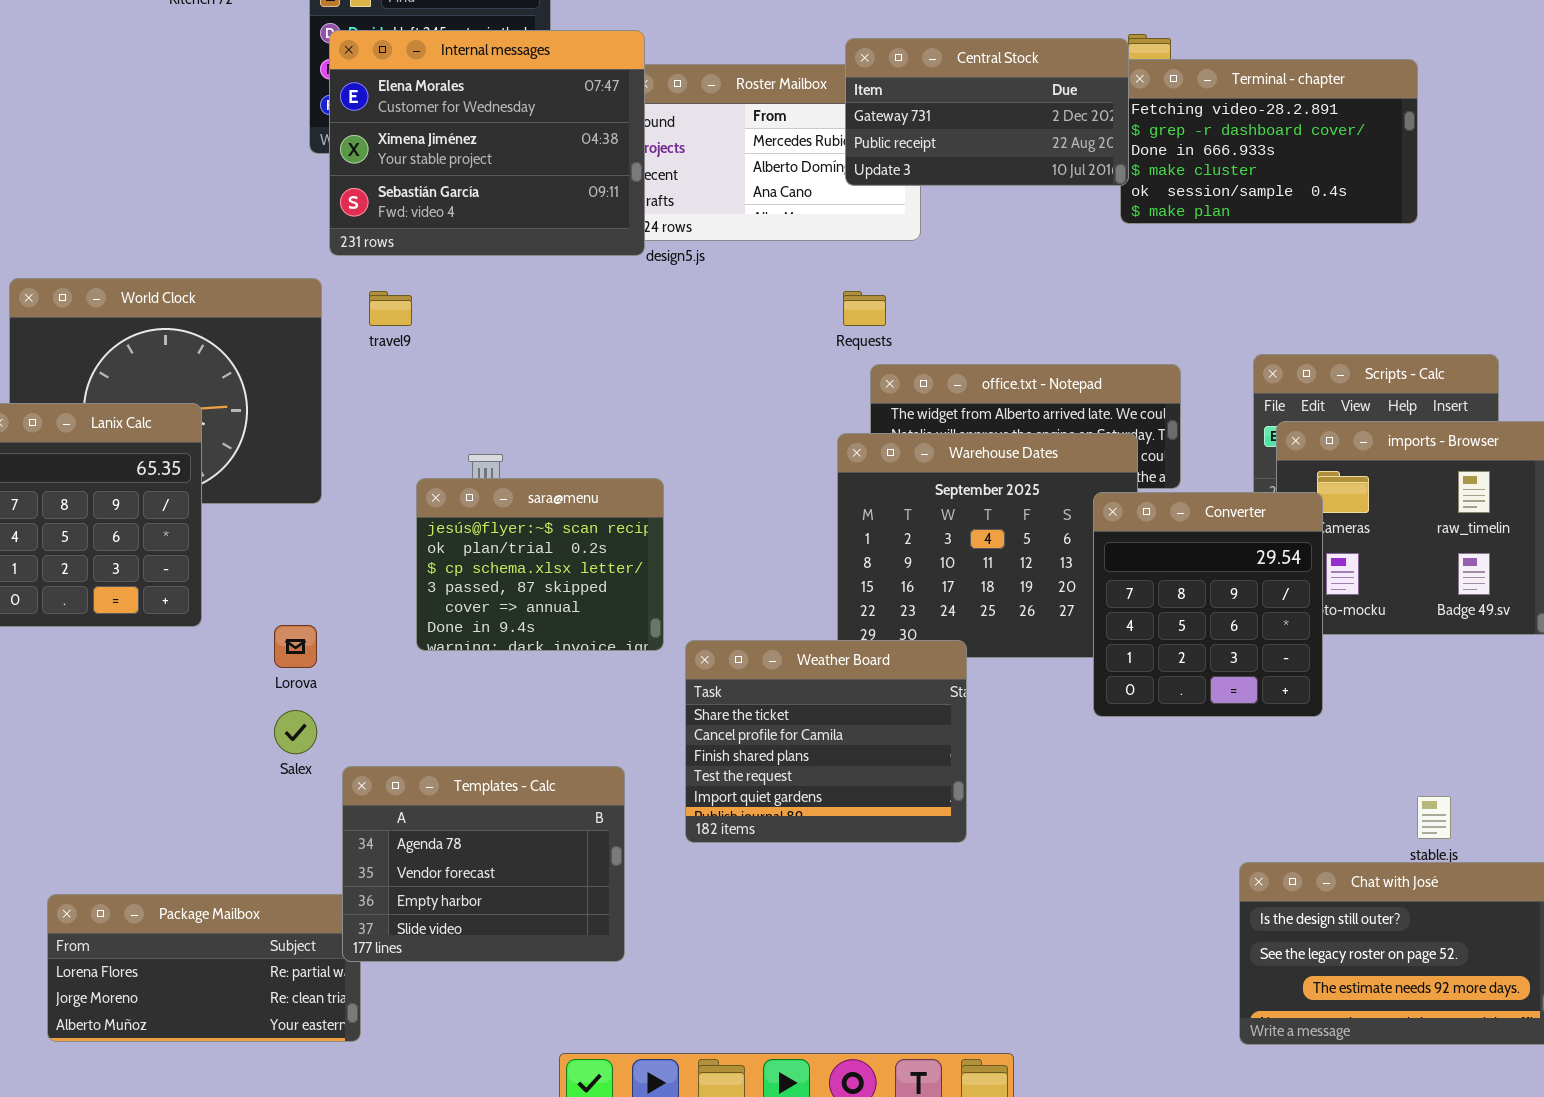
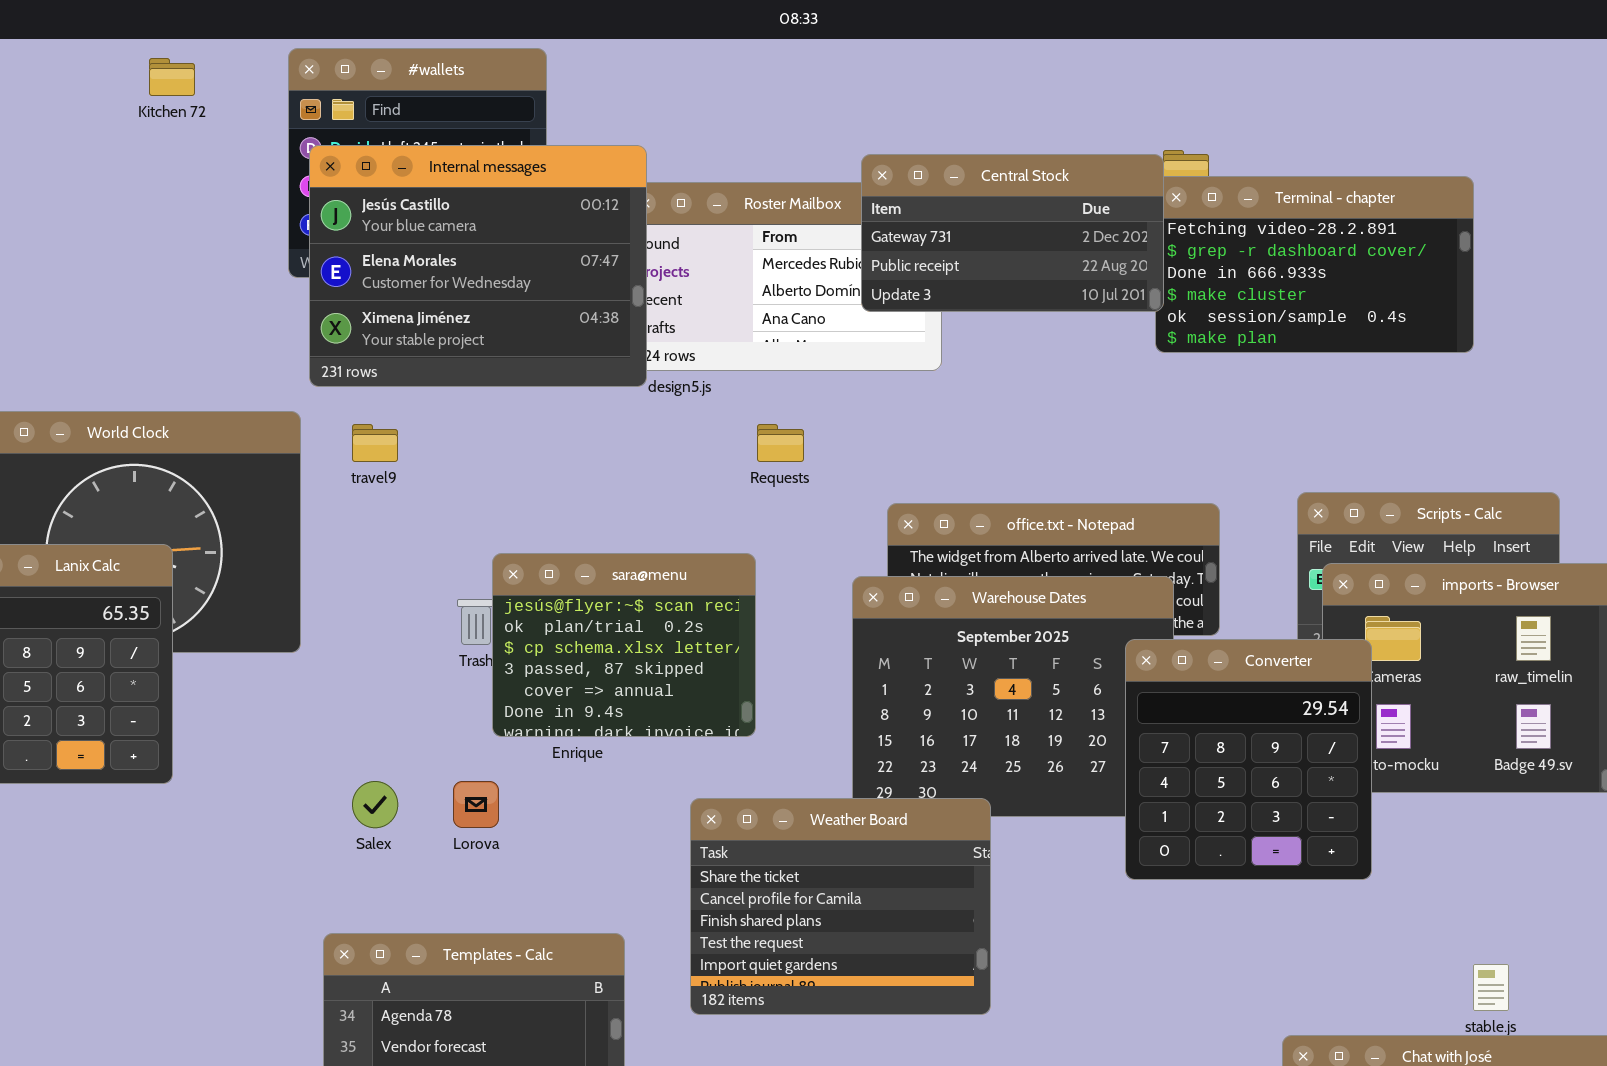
Internal messages: [329,30,645,256] -> [309,145,647,387], scrolled up 1 row
Requests: [843,291,886,326] -> [757,424,804,462], moved
sara@menu: [416,478,664,651] -> [492,553,756,737], moved
Lorova: [274,625,317,668] -> [453,781,499,828], moved
Salex: [274,710,317,754] -> [352,781,398,828], moved

